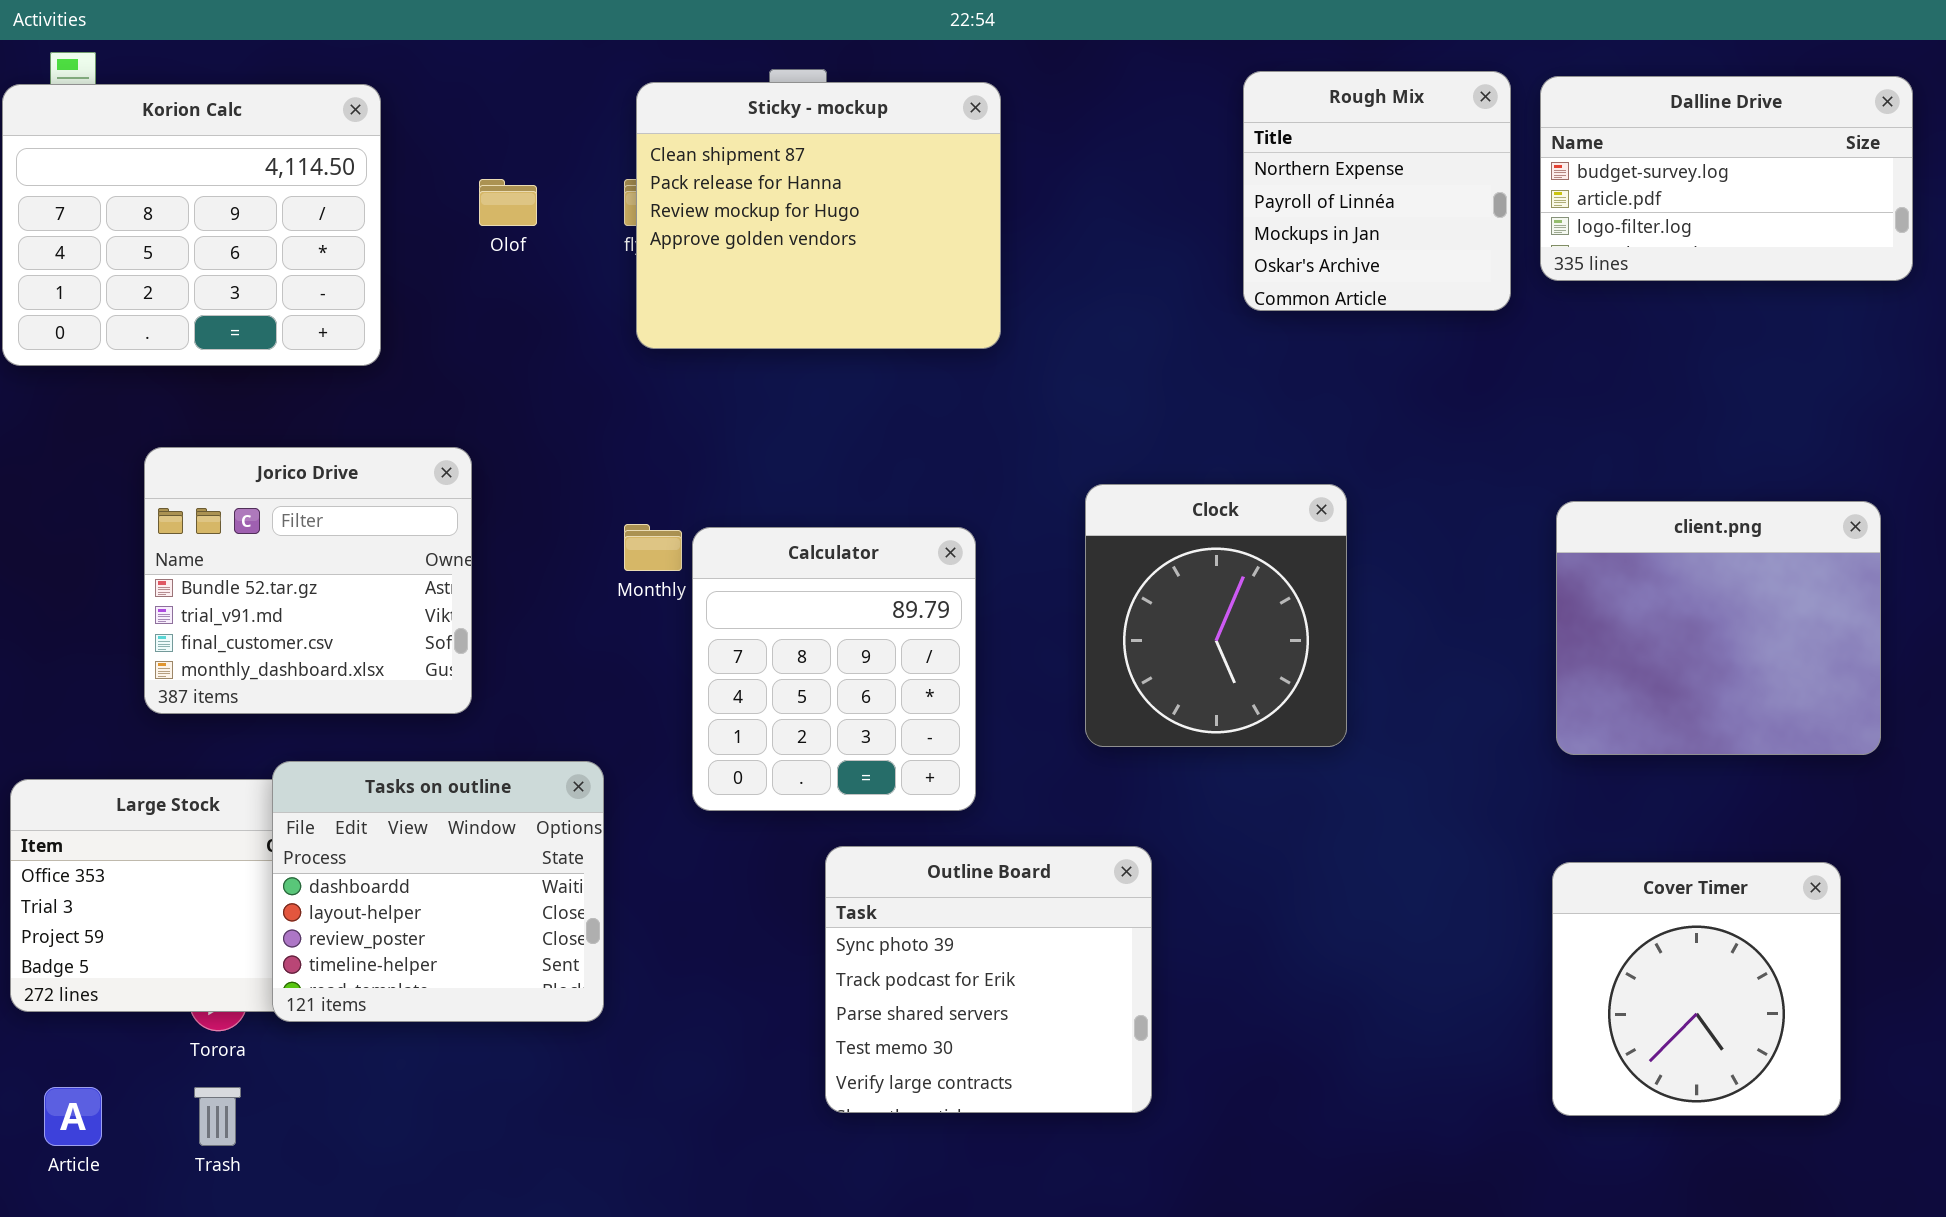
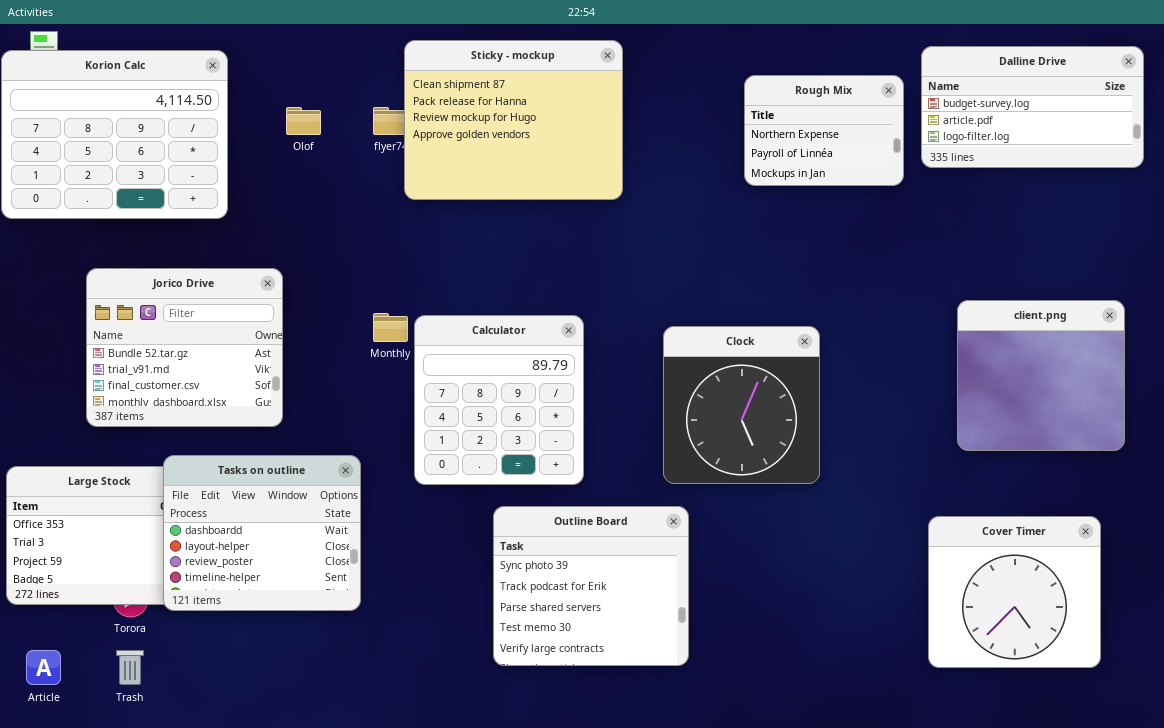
Rough Mix: [1243,71,1511,311] -> [744,75,904,186], resized
Sticky - mockup: [636,82,1001,349] -> [404,40,623,200], moved
Clock: [1085,484,1347,747] -> [663,326,820,484], moved
client.png: [1556,501,1881,755] -> [957,300,1125,451], resized

